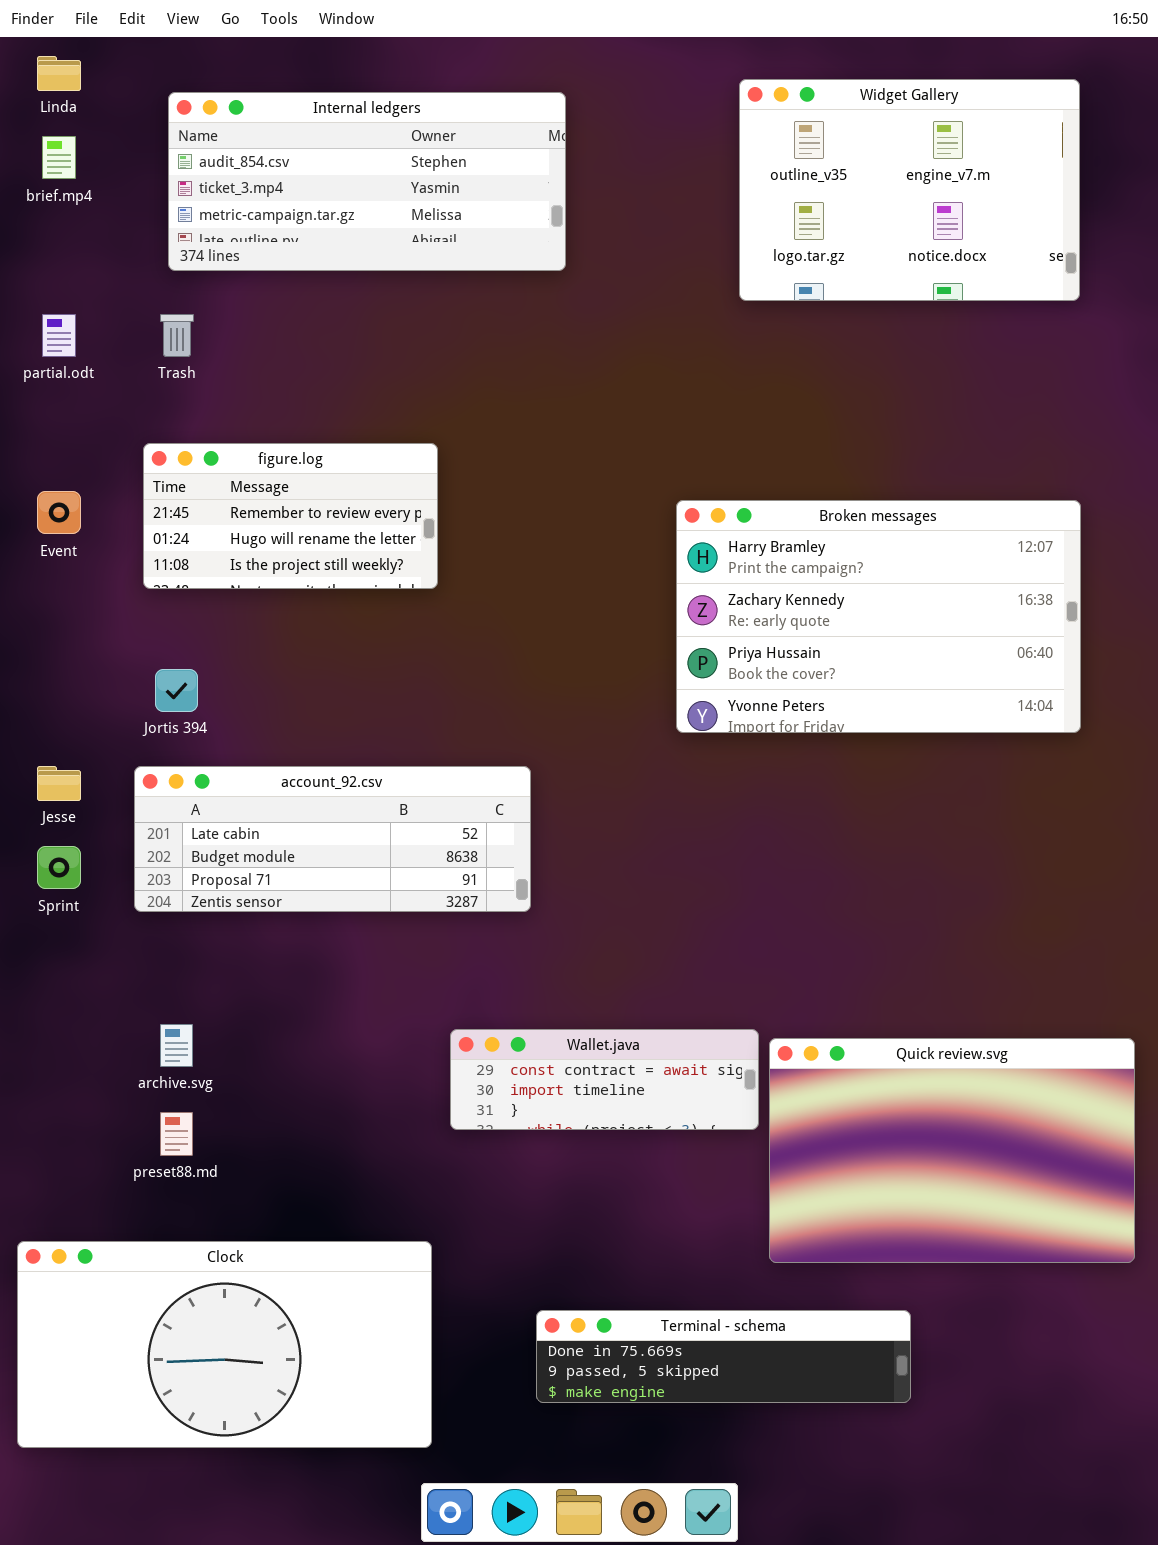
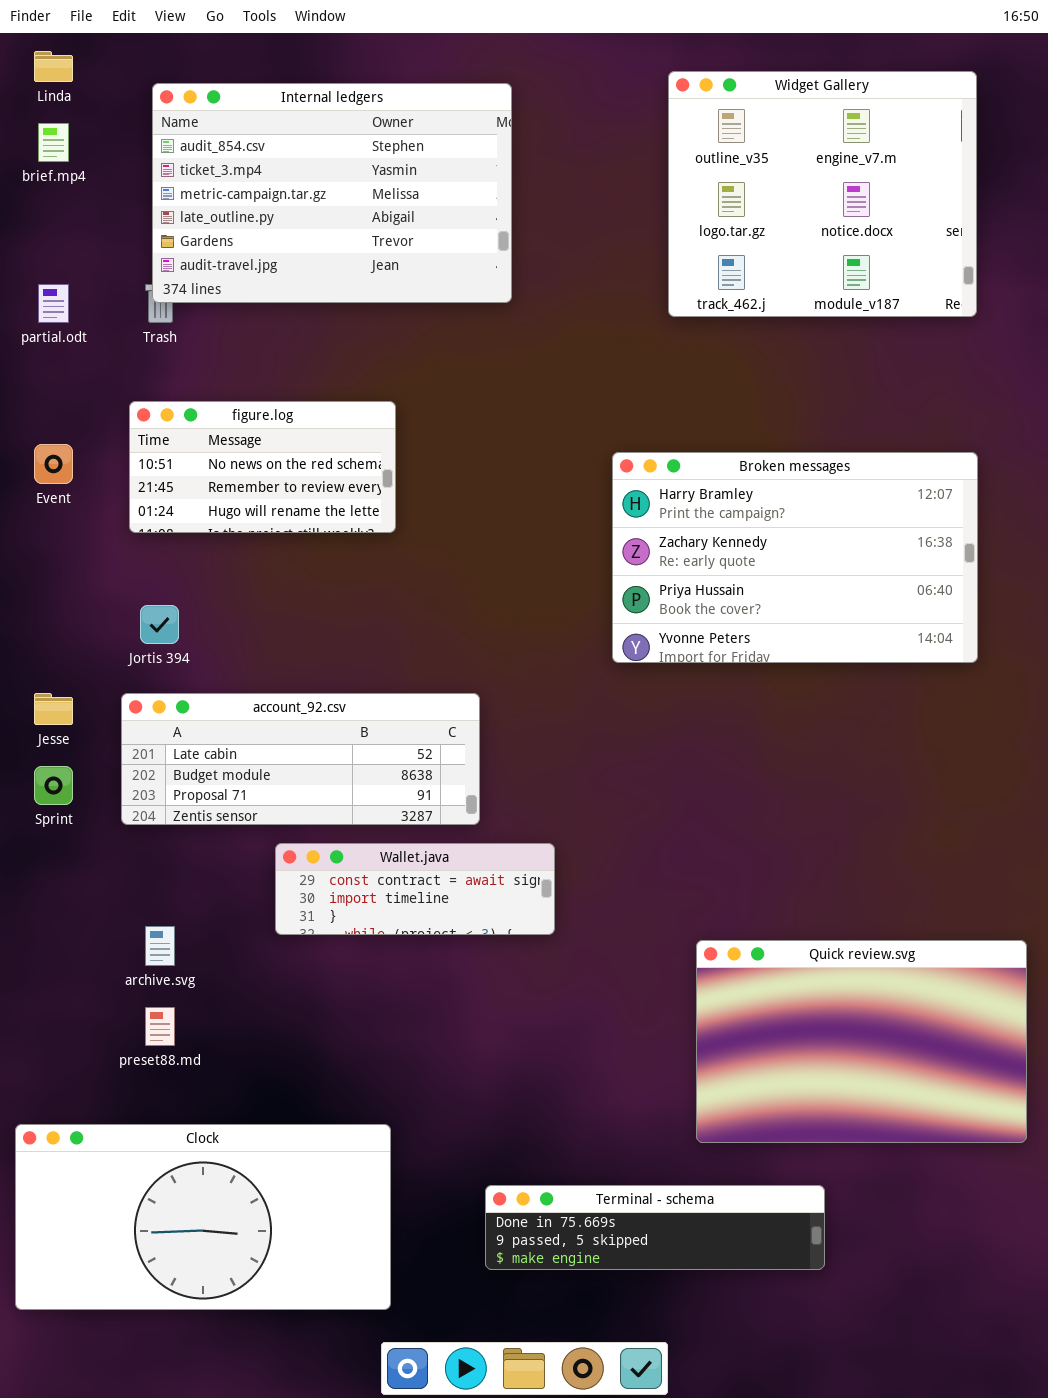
Widget Gallery: [739,79,1080,301] -> [668,71,977,317], resized
Internal ledgers: [168,92,566,271] -> [152,83,512,303], resized
figure.log: [143,443,438,589] -> [129,401,396,533], scrolled up 1 row
Wallet.java: [450,1029,759,1130] -> [275,843,555,935], moved

